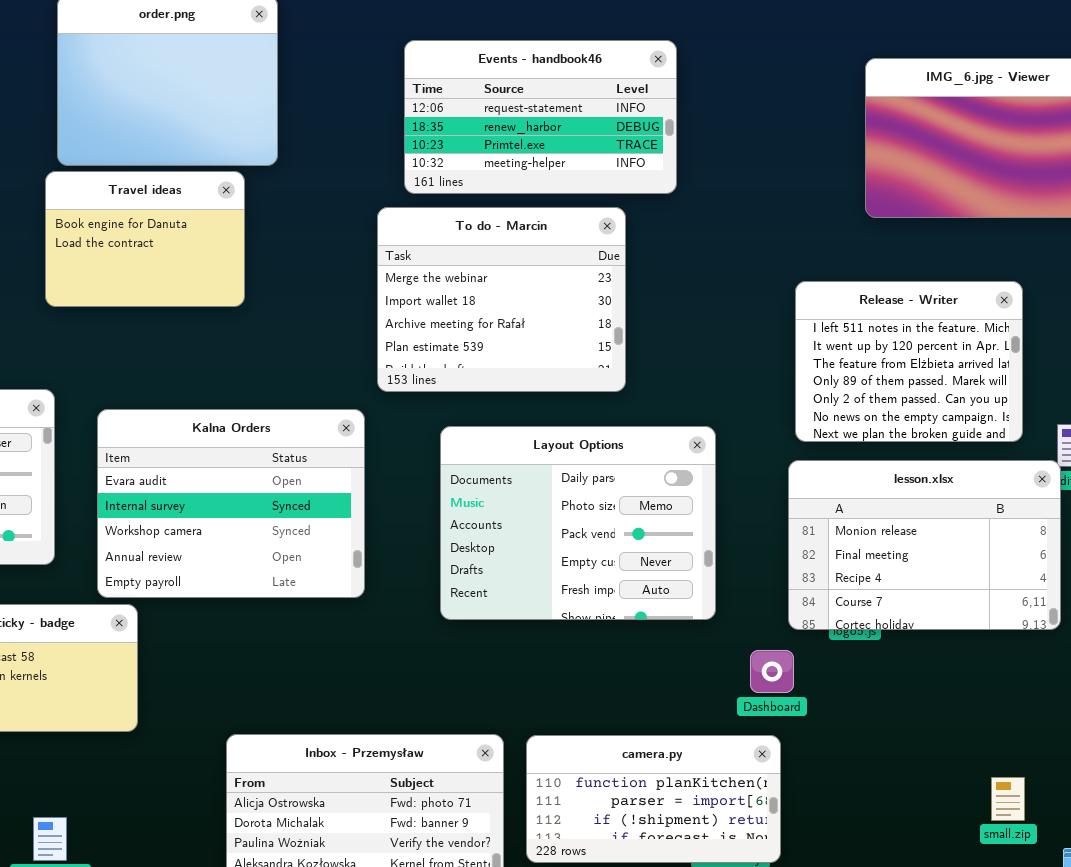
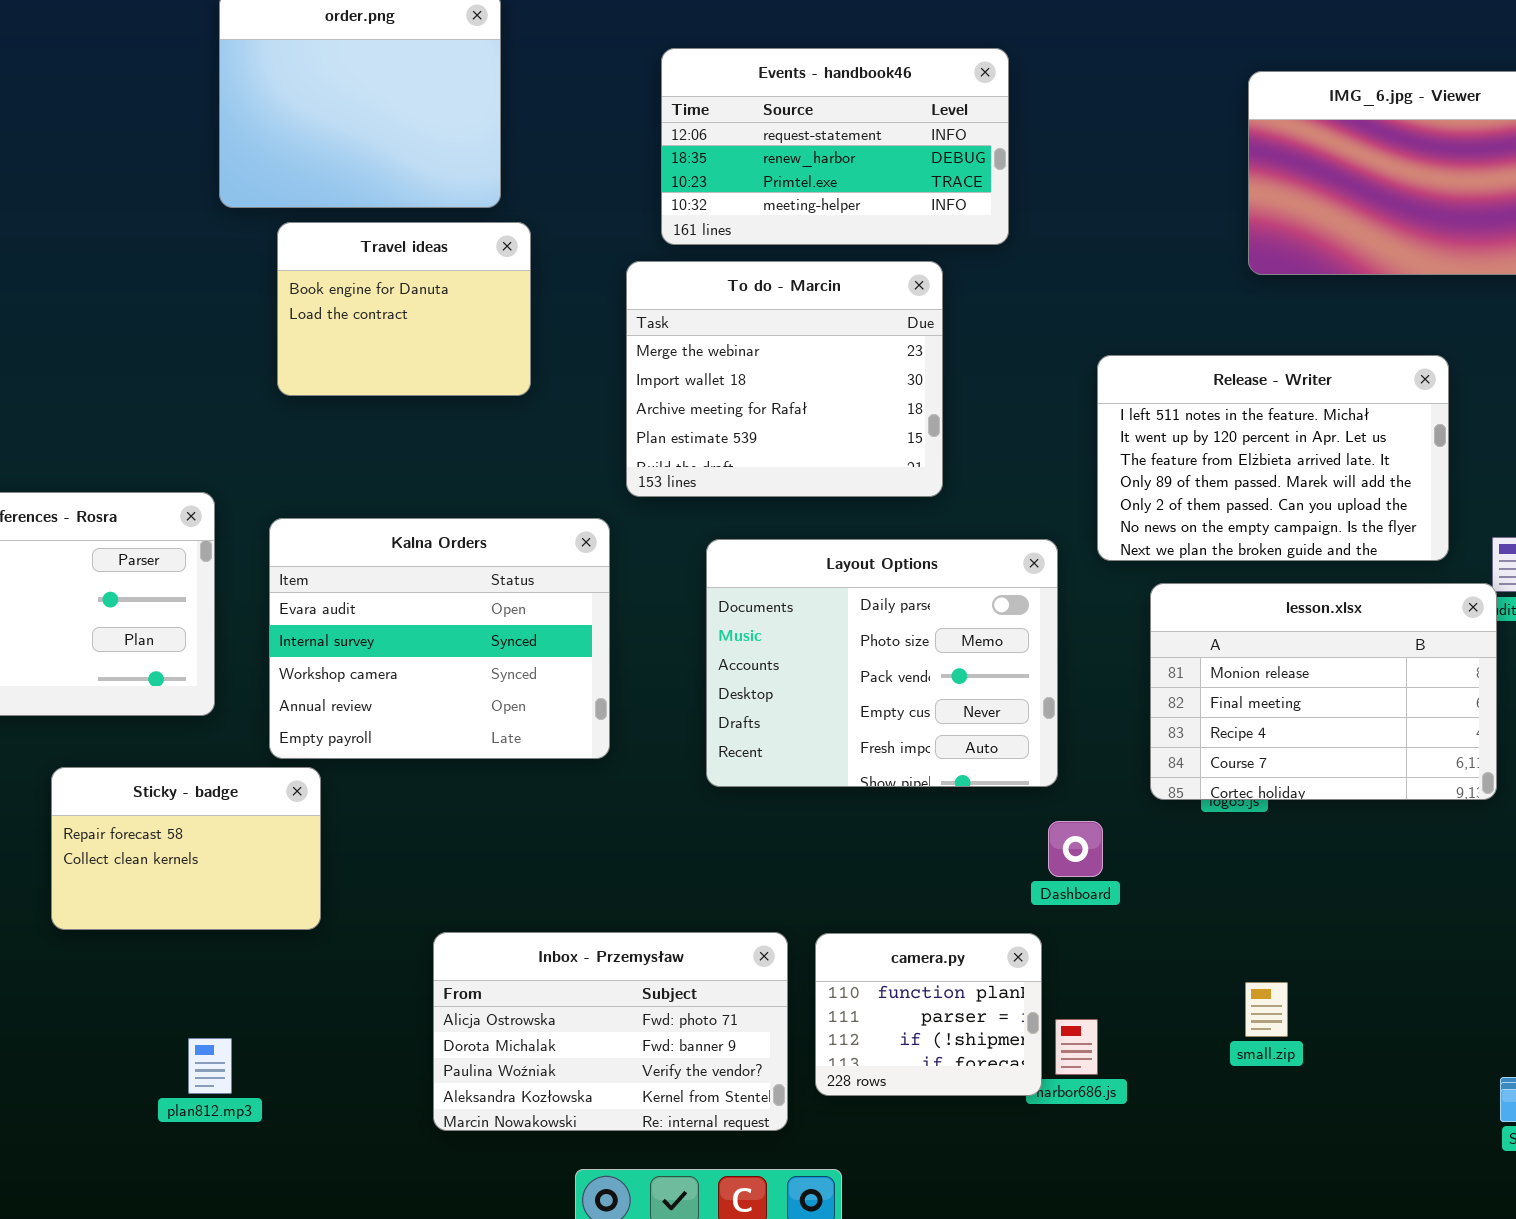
Travel ideas: [45,171,245,307] -> [277,222,531,396], moved
Release - Writer: [795,281,1023,442] -> [1097,355,1449,561], resized
Dashboard: [750,650,794,693] -> [1048,821,1103,877], moved
camera.py: [526,735,781,863] -> [815,933,1042,1096], resized
small.zip: [991,777,1025,821] -> [1245,982,1288,1037], moved

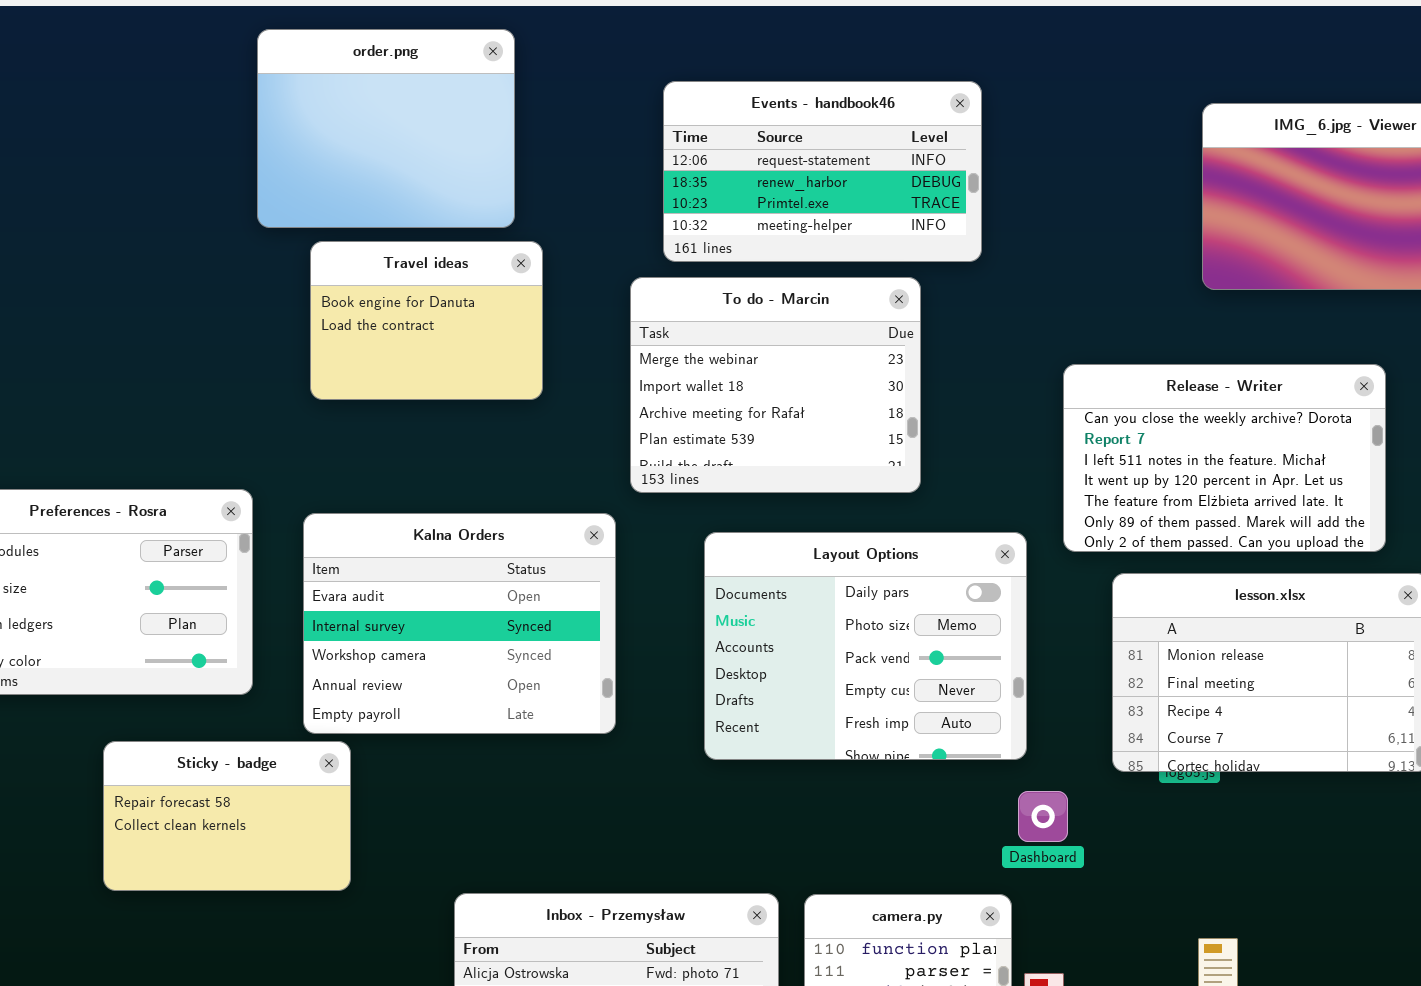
Release - Writer: [1097,355,1449,561] -> [1063,364,1386,552], scrolled up 2 rows

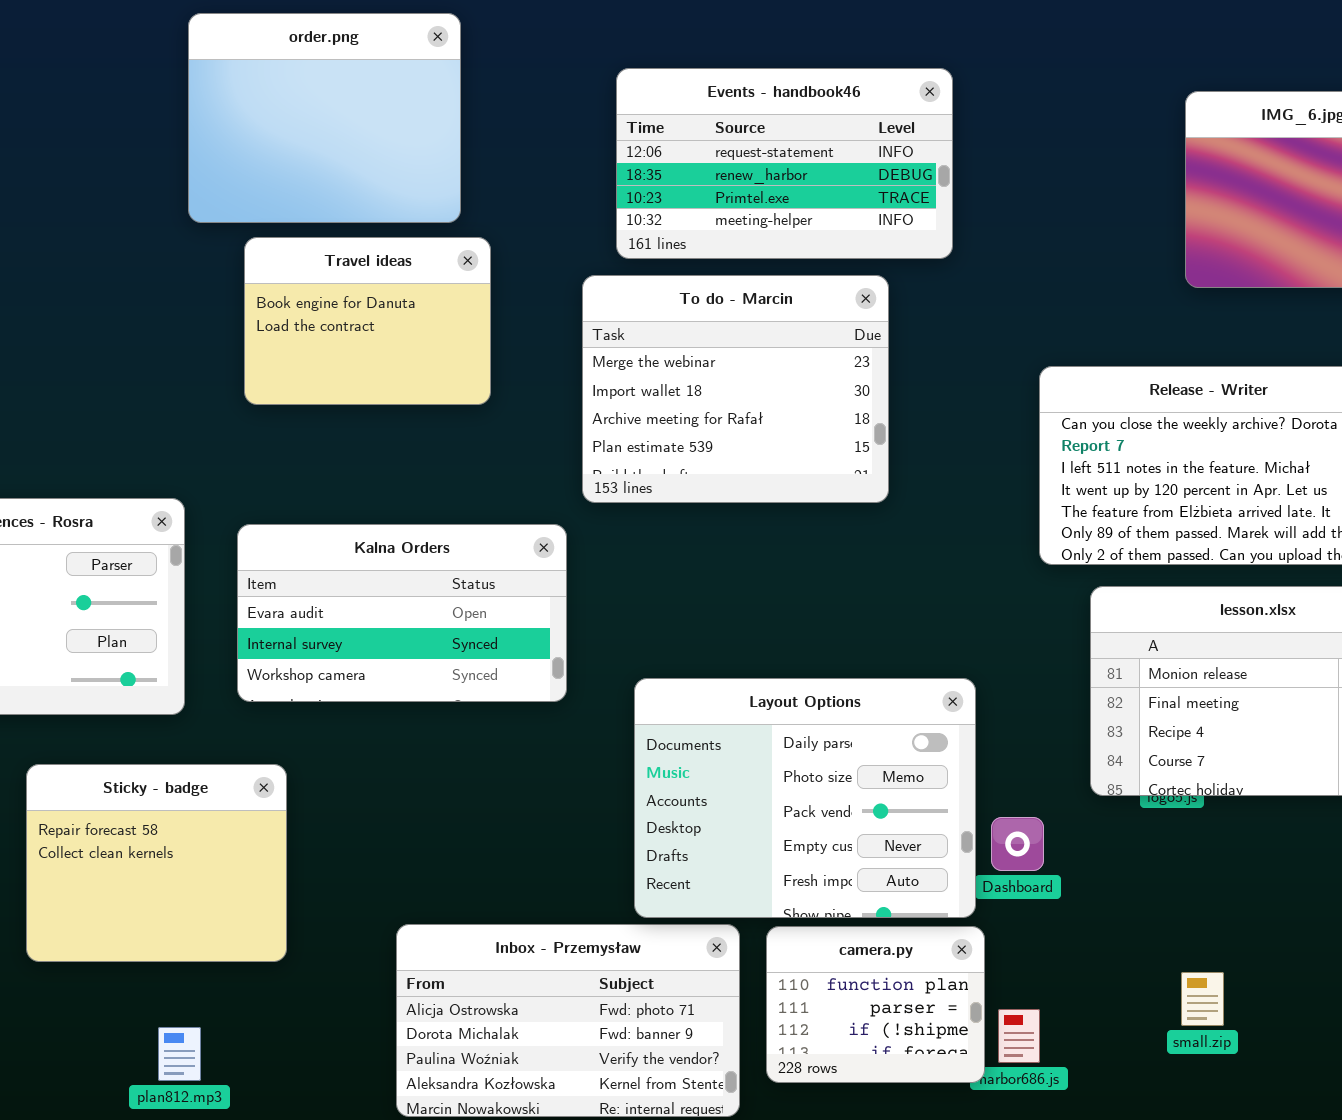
Kalna Orders: [303,513,616,734] -> [237,524,567,702], resized
Layout Options: [704,532,1027,760] -> [634,678,976,918], moved
Sticky - badge: [103,741,351,891] -> [26,764,287,962], resized

